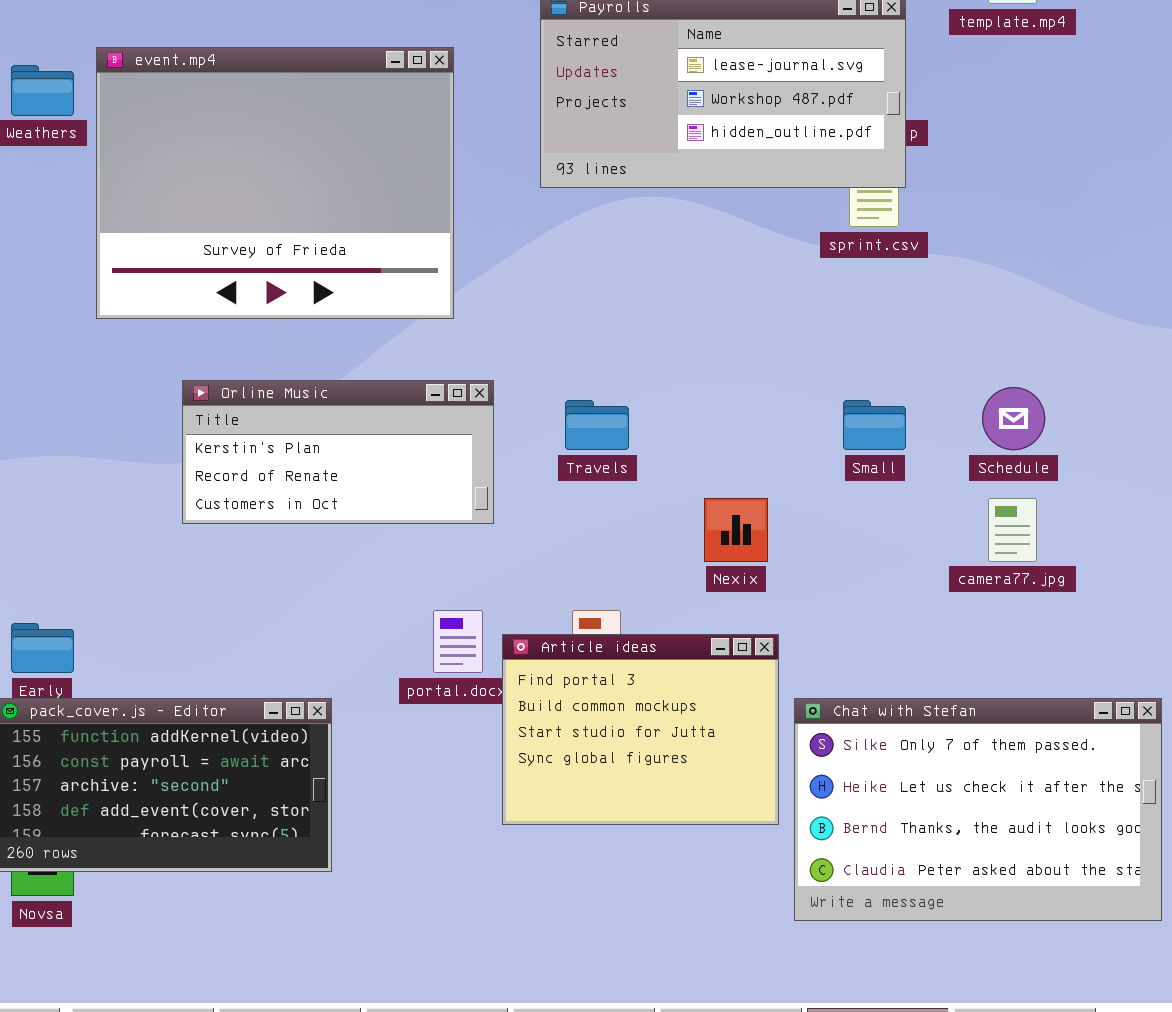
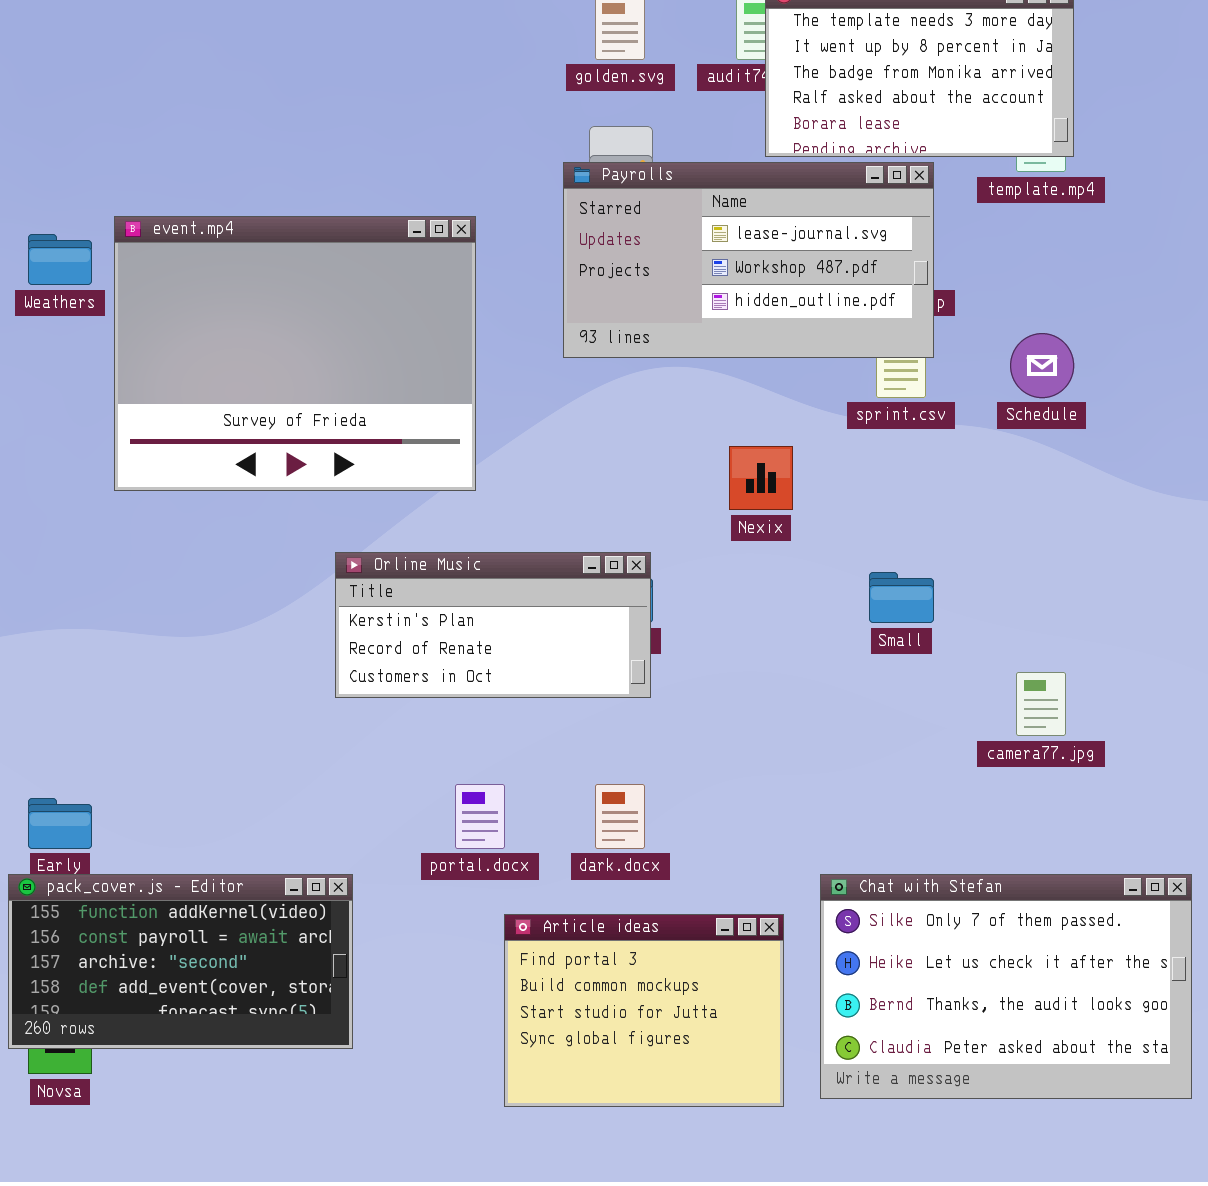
Orline Music: [182,380,494,524] -> [335,552,651,698], moved
Schedule: [982,387,1045,450] -> [1010,333,1074,398], moved
Nexix: [704,498,768,562] -> [729,446,793,510], moved
Article ideas: [502,634,779,825] -> [504,914,784,1107], moved

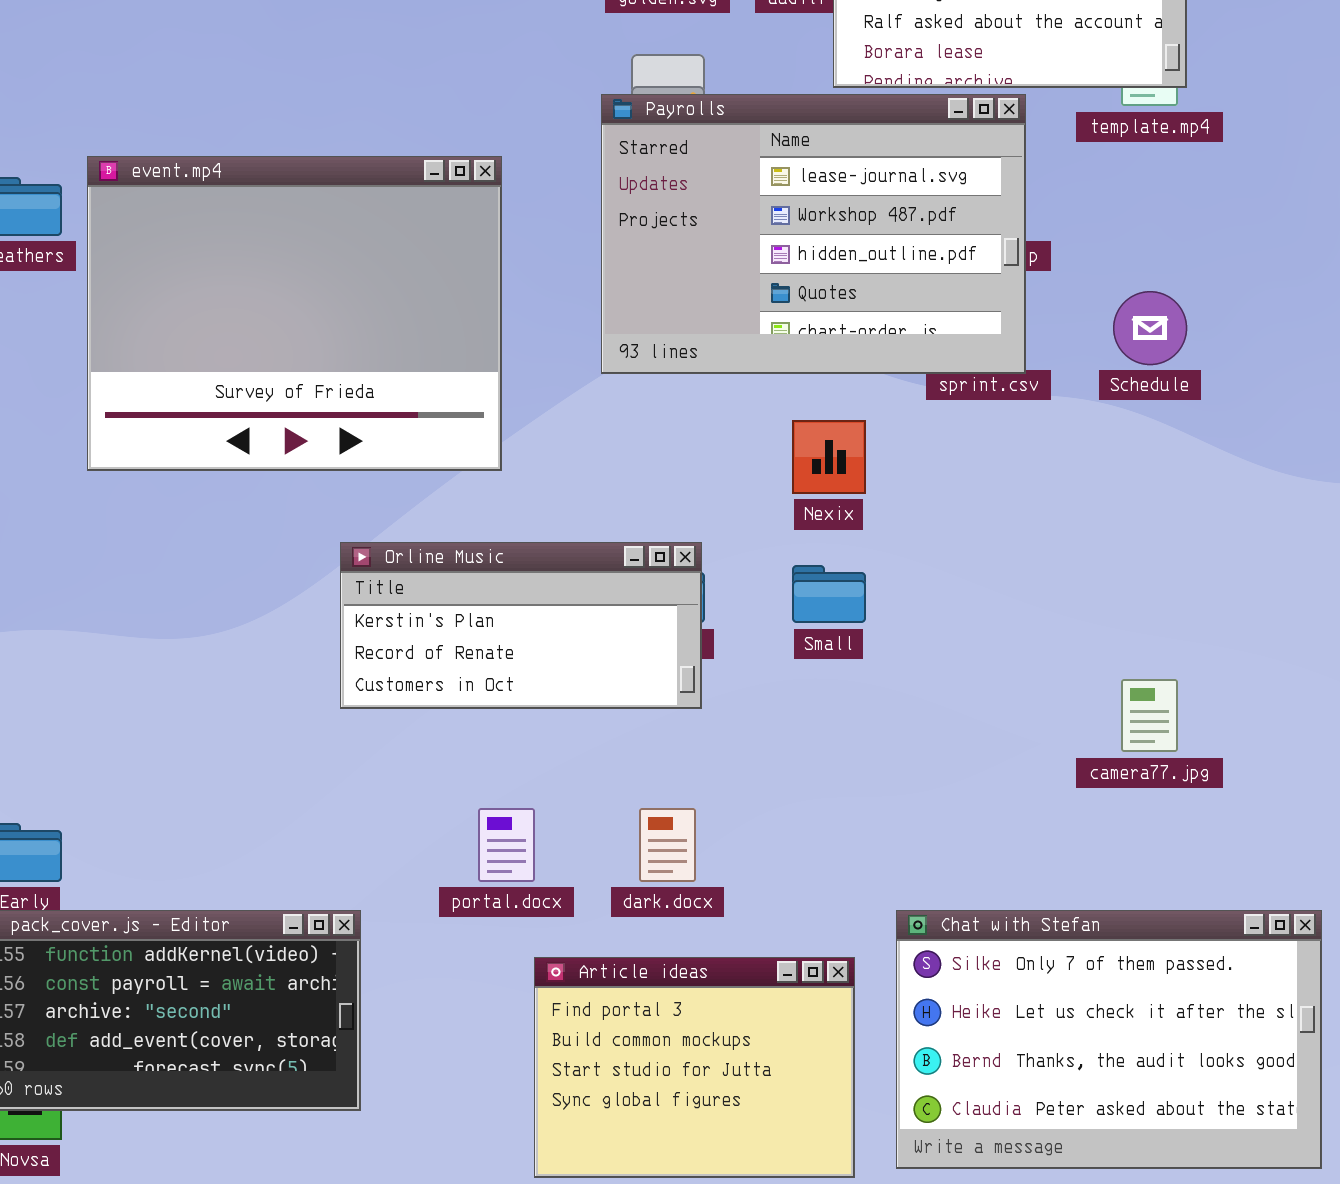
Payrolls: [563,162,934,358] -> [601,94,1026,374], resized
Small: [869,572,934,623] -> [792,565,866,623], moved

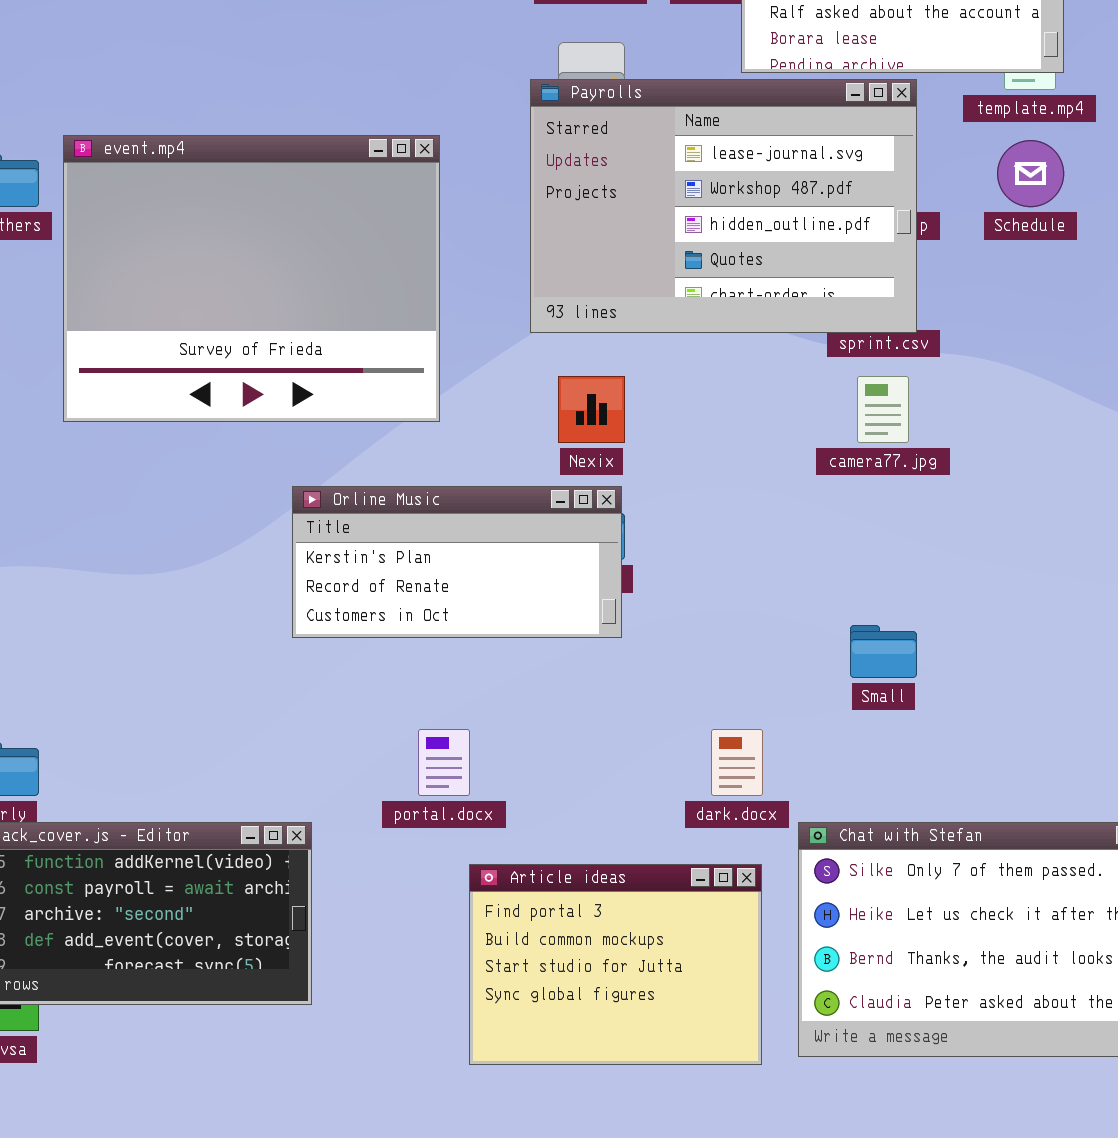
Schedule: [1113,291,1187,365] -> [997,140,1064,207], moved
Nexix: [792,420,866,494] -> [558,376,625,443], moved
Small: [792,565,866,623] -> [850,625,917,678], moved
camera77.jpg: [1121,679,1178,752] -> [857,376,909,443], moved
dark.docx: [639,808,696,882] -> [711,729,763,796], moved

